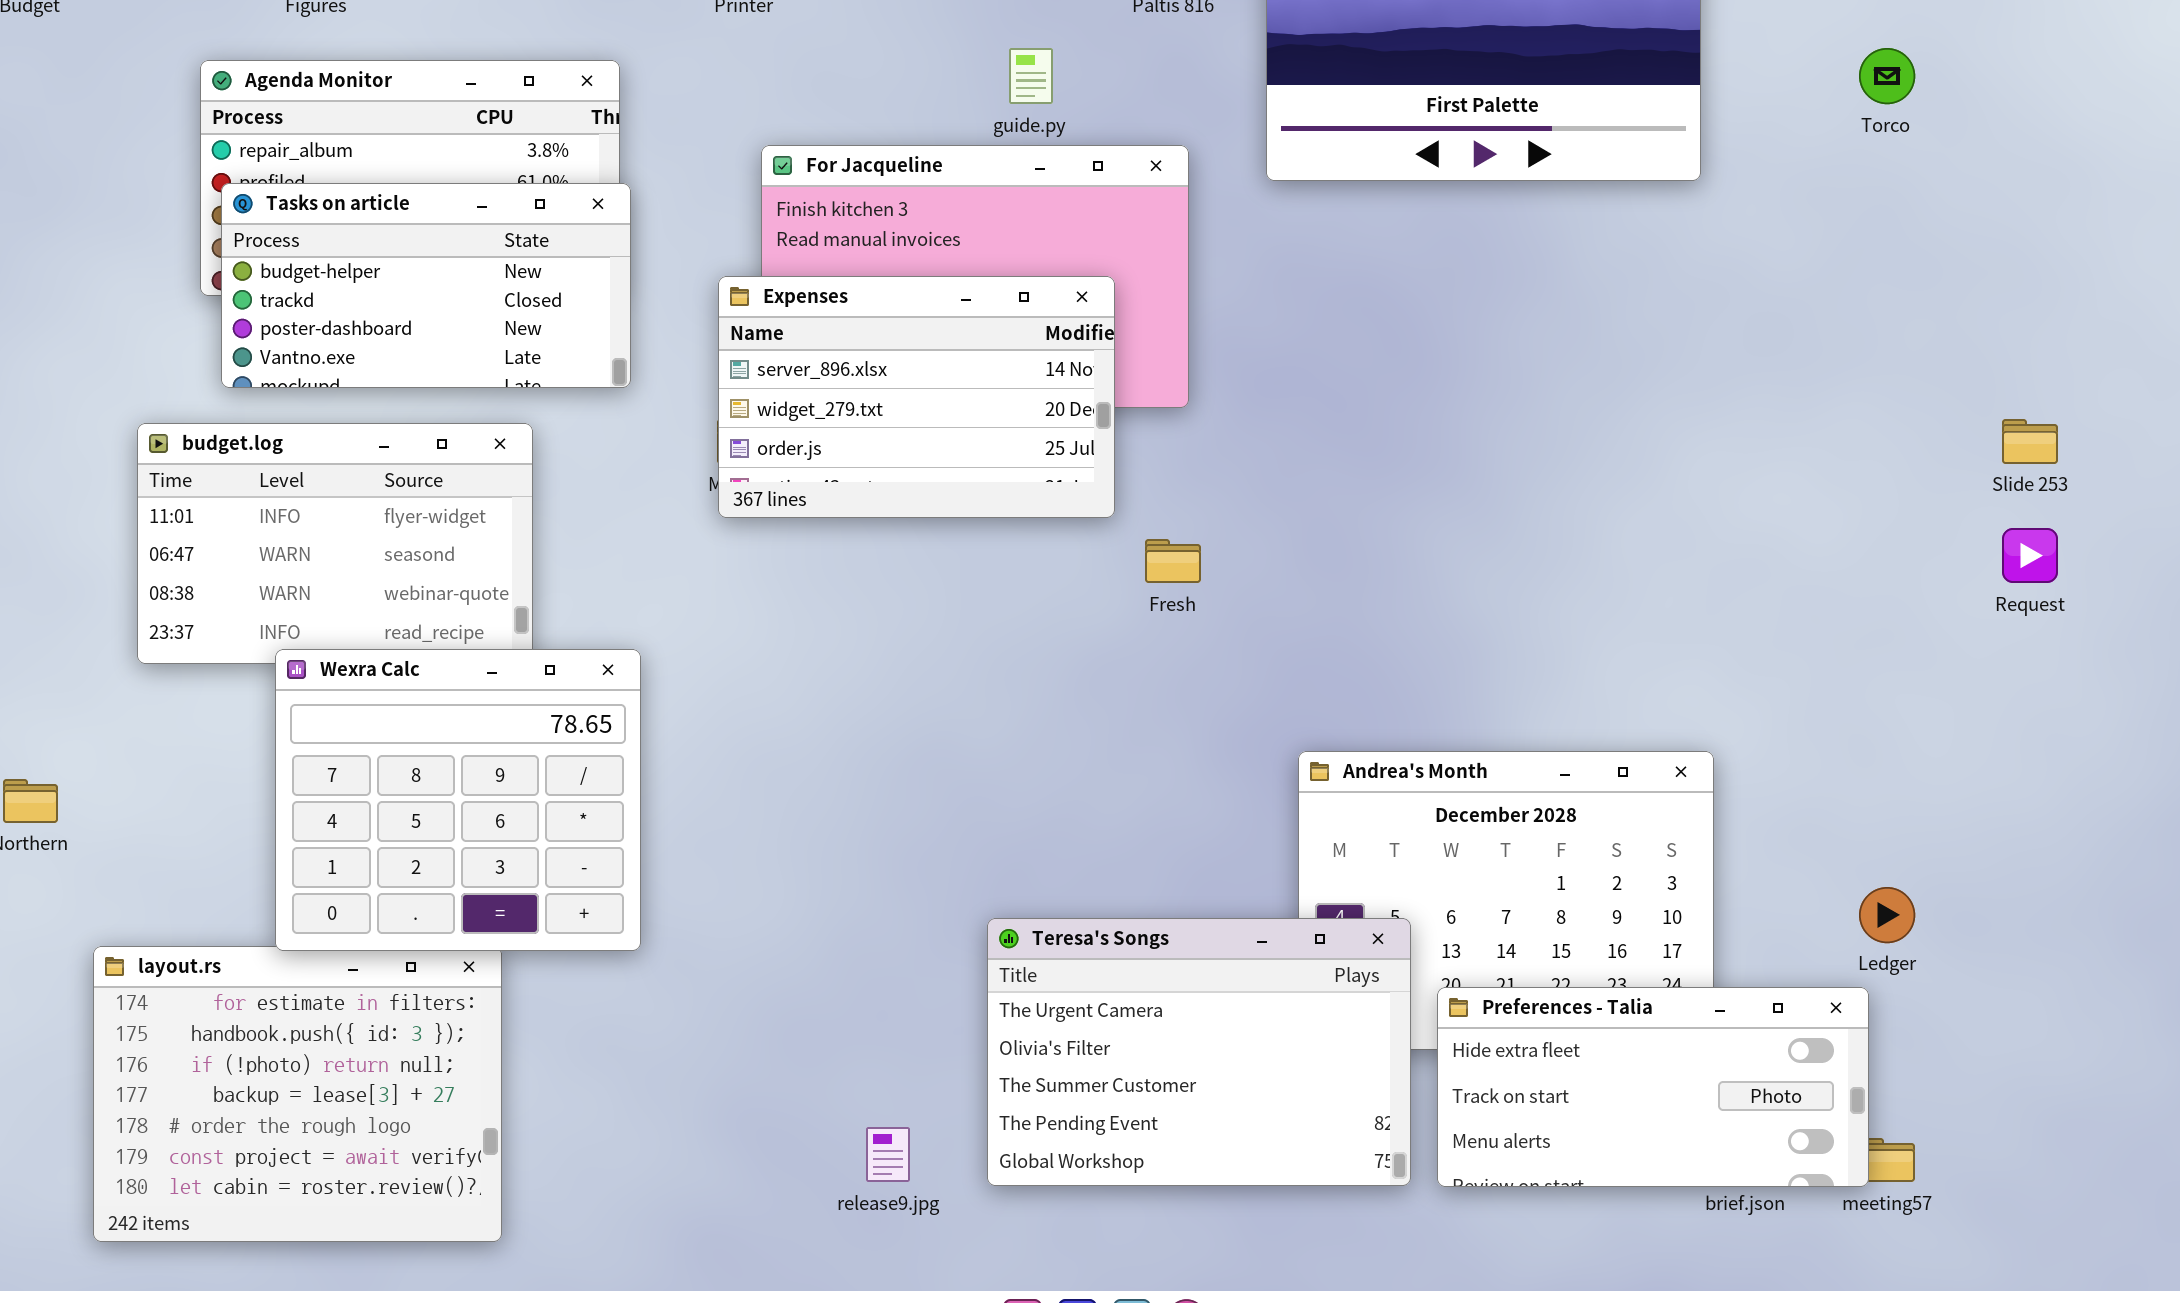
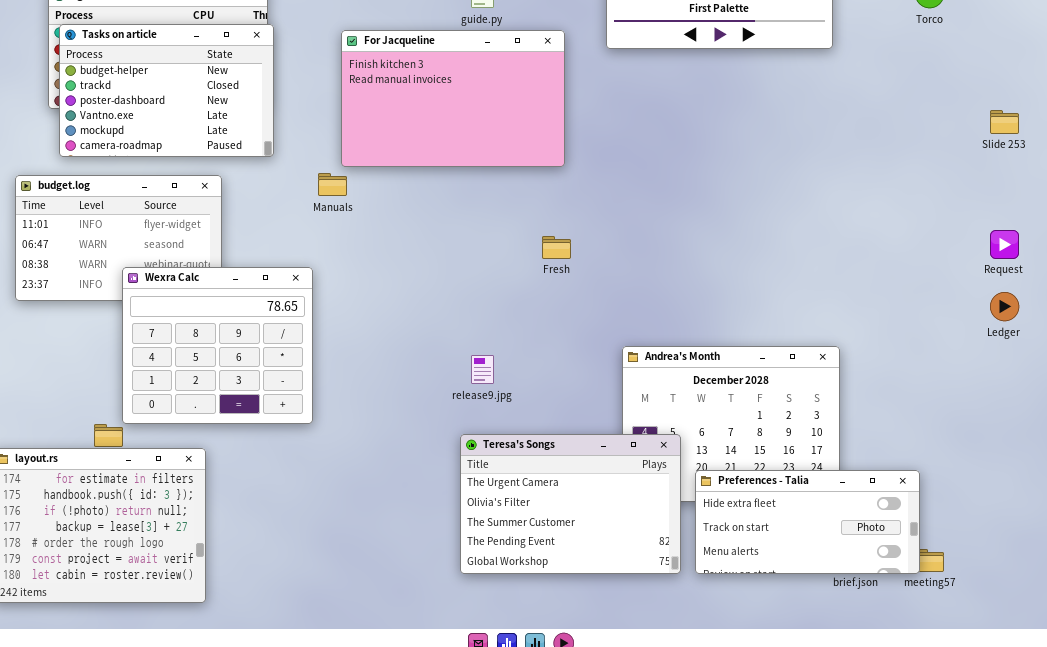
Tasks on article: [221,183,631,388] -> [59,24,274,157], resized
Expenses: [718,276,1115,518] -> none, closed
Slide 253: [2002,419,2058,464] -> [990,110,1019,134], moved
Wexra Calc: [275,649,641,951] -> [122,267,313,424], moved
Ledger: [1859,887,1915,943] -> [990,292,1019,321], moved
release9.jpg: [866,1127,910,1182] -> [471,355,494,384], moved

